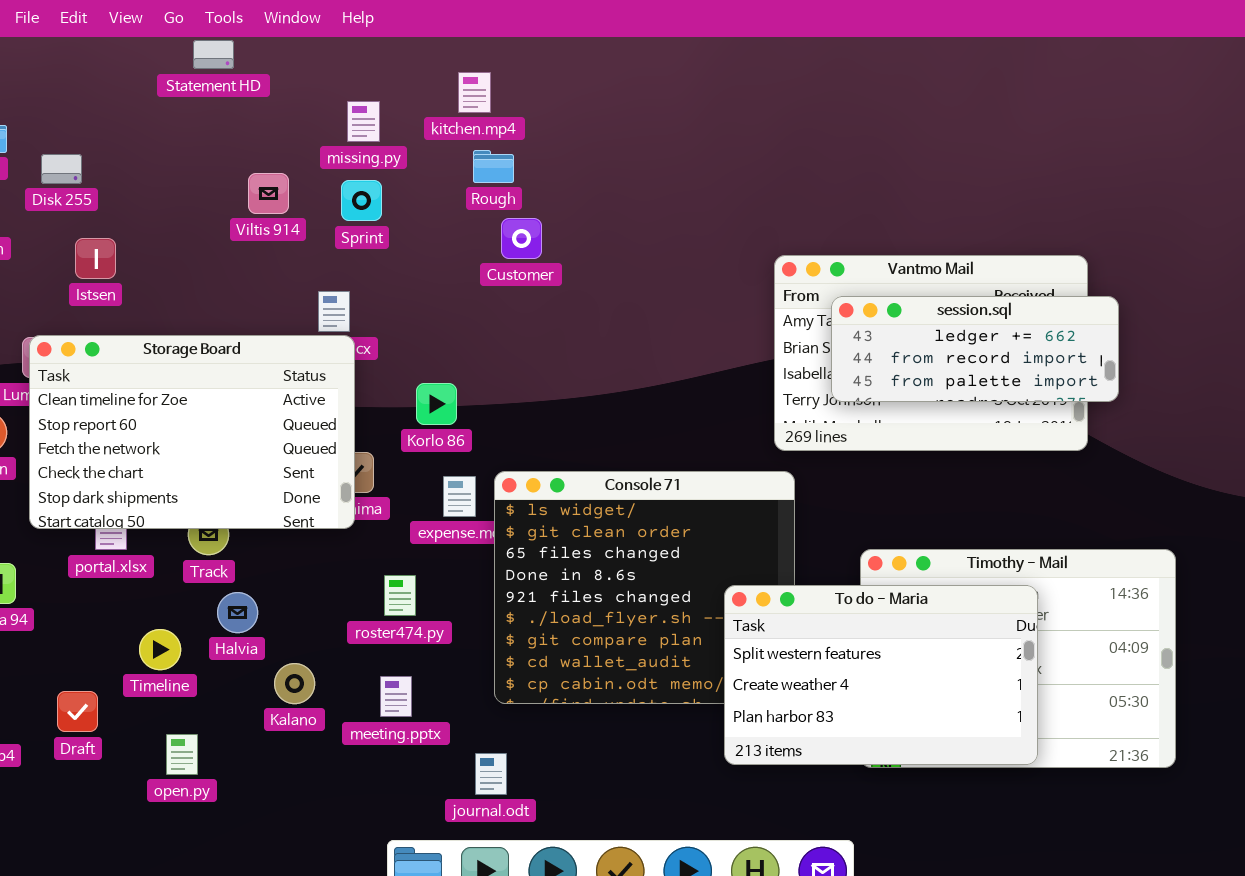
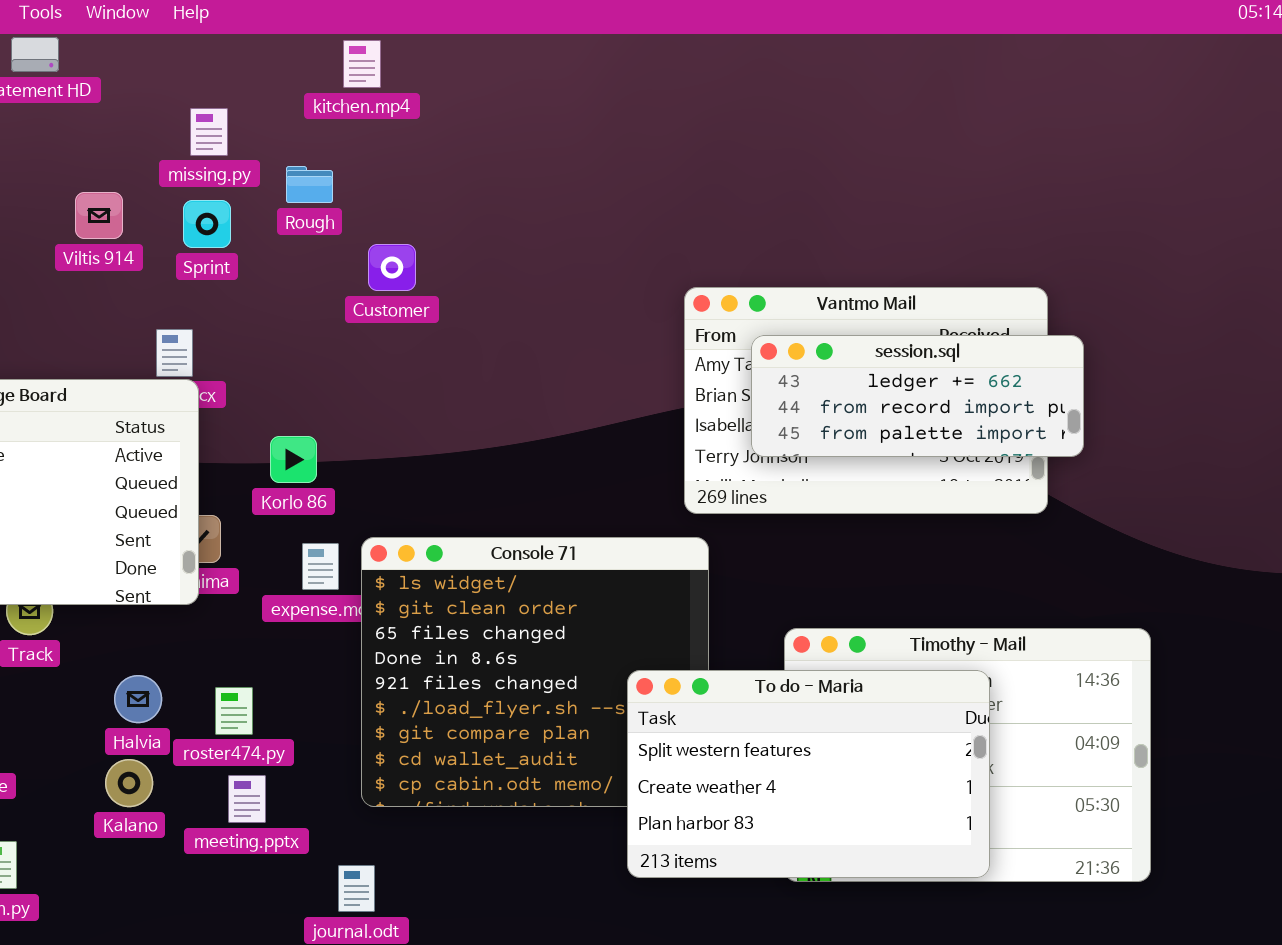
kitchen.mp4: [458,72,491,113] -> [343,40,381,88], moved
Rough: [473,150,514,183] -> [286,166,333,203], moved
roster474.py: [384,575,416,616] -> [215,687,253,735], moved
Halvia: [217,592,258,633] -> [114,675,162,723], moved

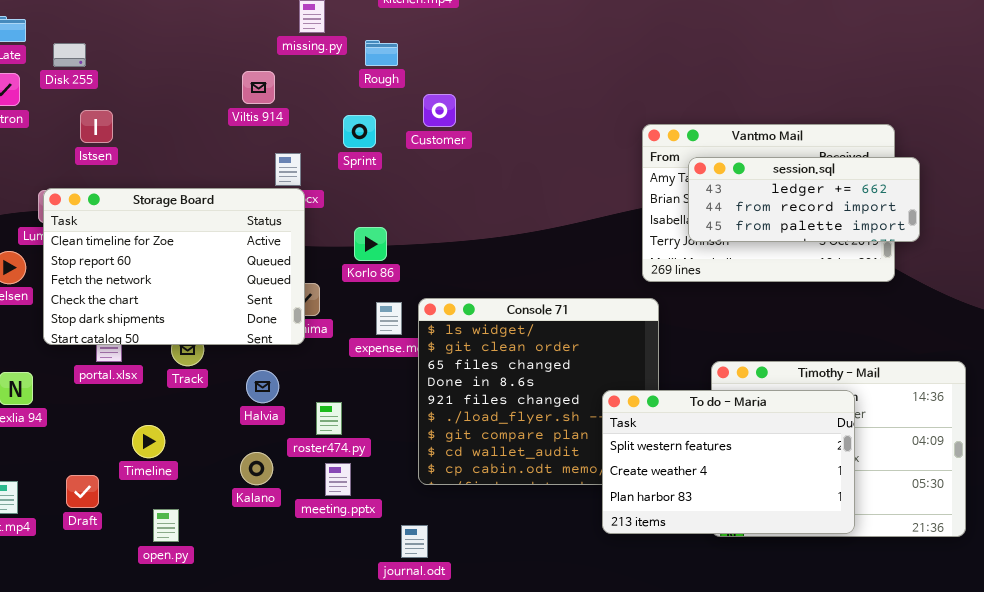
Viltis 914: [75,192,123,239] -> [242,71,275,104], moved
Sprint: [183,200,231,248] -> [343,115,376,148], moved
Halvia: [114,675,162,723] -> [246,370,279,403], moved

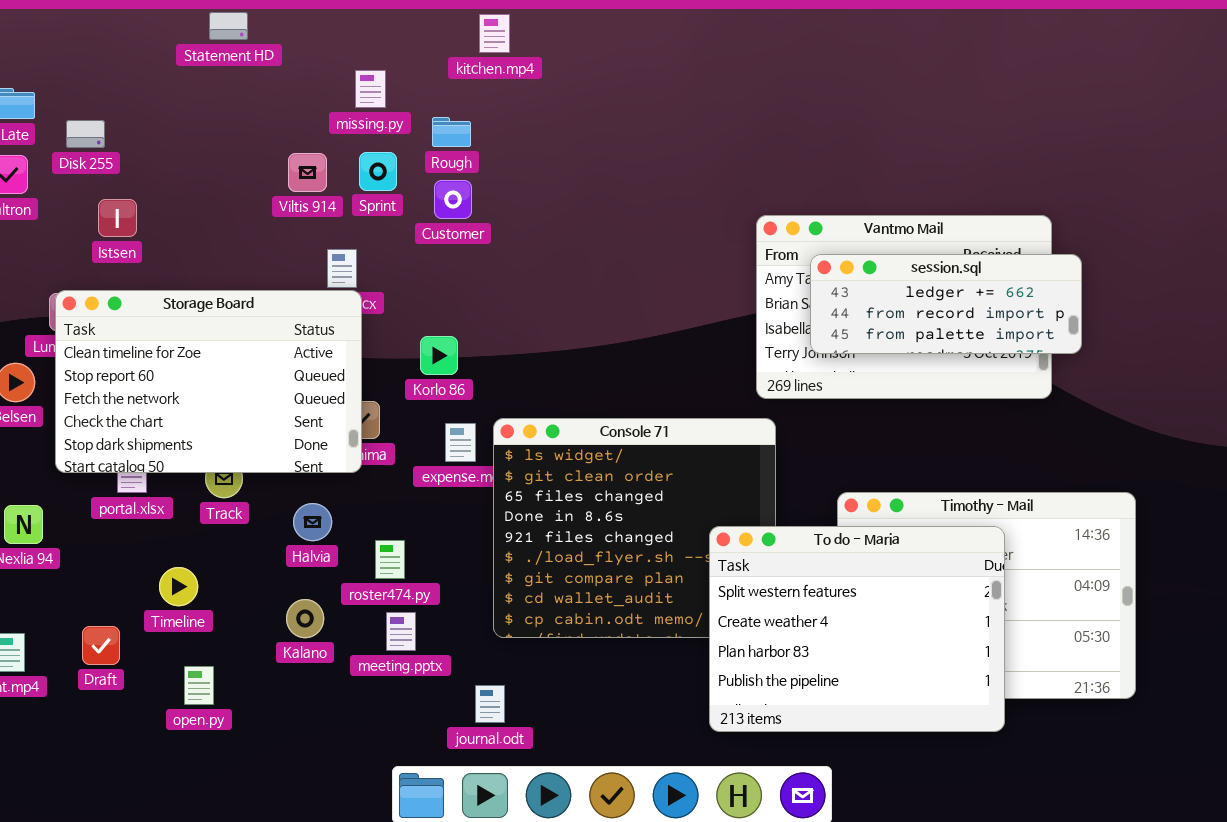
Customer: [423,94,456,127] -> [434,180,472,219], moved
Sprint: [343,115,376,148] -> [359,152,397,191], moved
To do - Maria: [602,390,855,534] -> [709,526,1005,732], resized

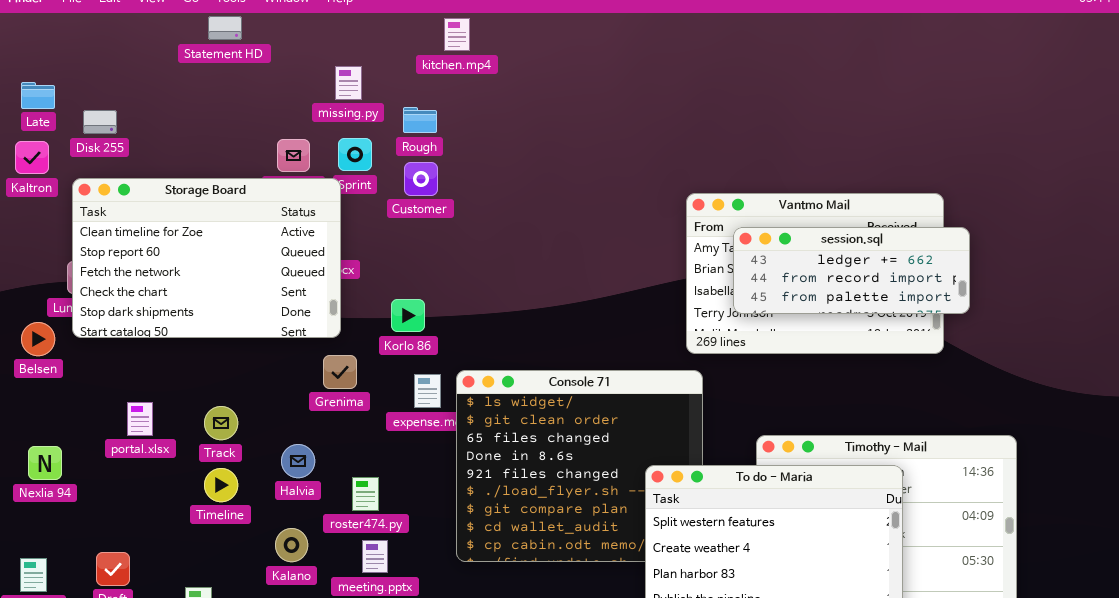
Storage Board: [55,290,362,473] -> [72,178,341,338], moved
Timeline: [159,567,198,606] -> [204,468,238,502], moved

